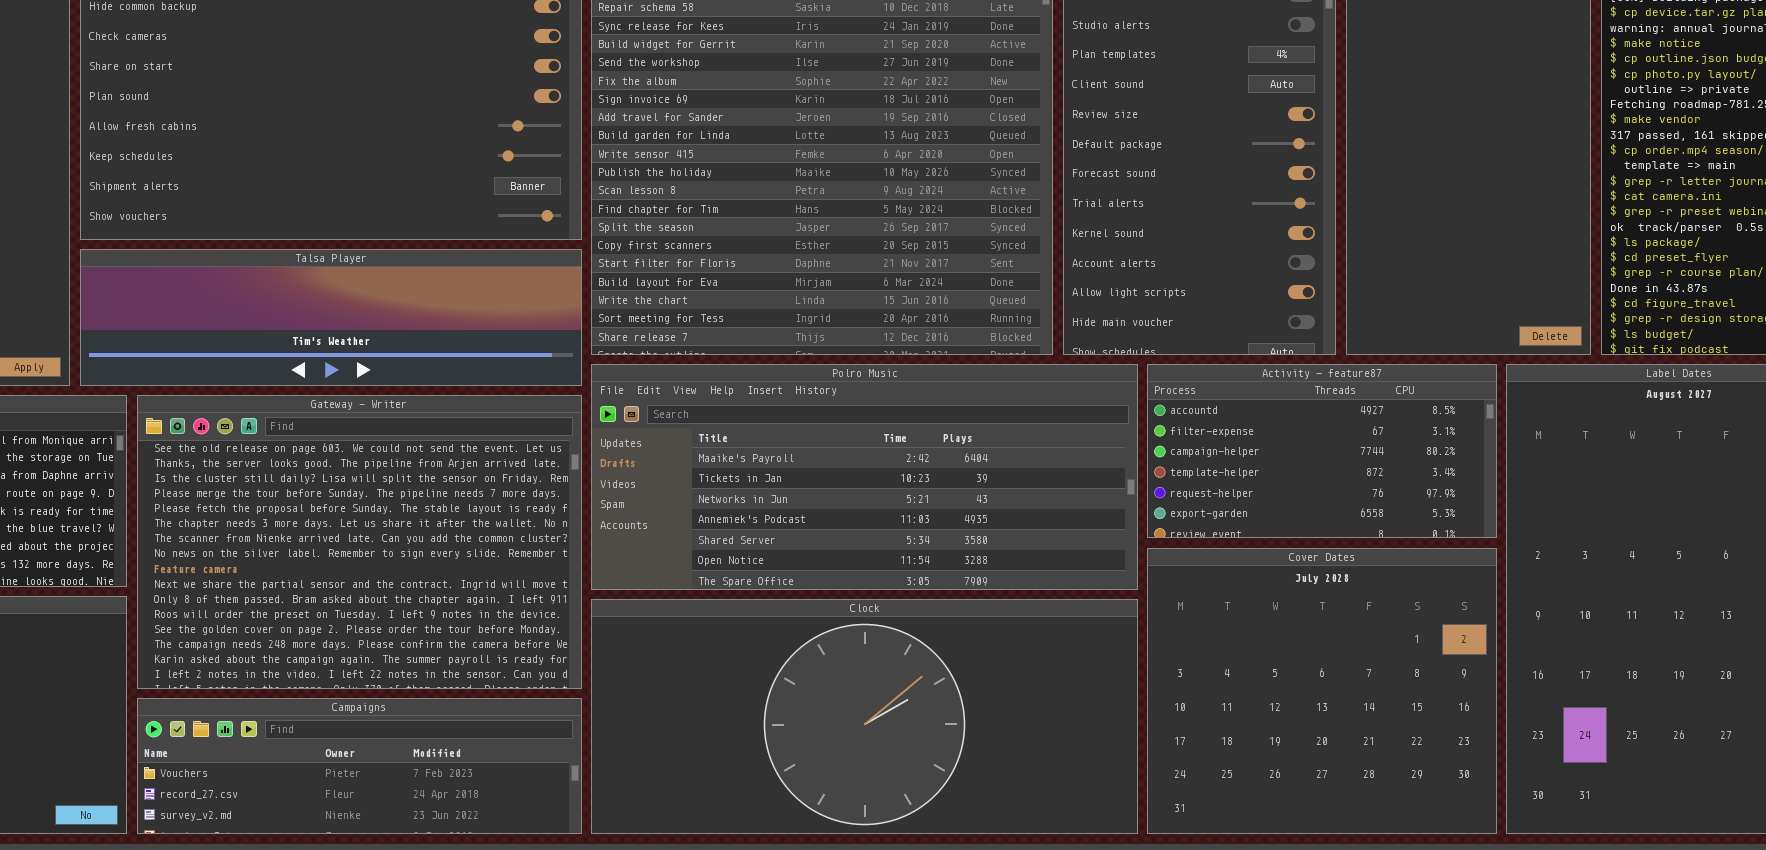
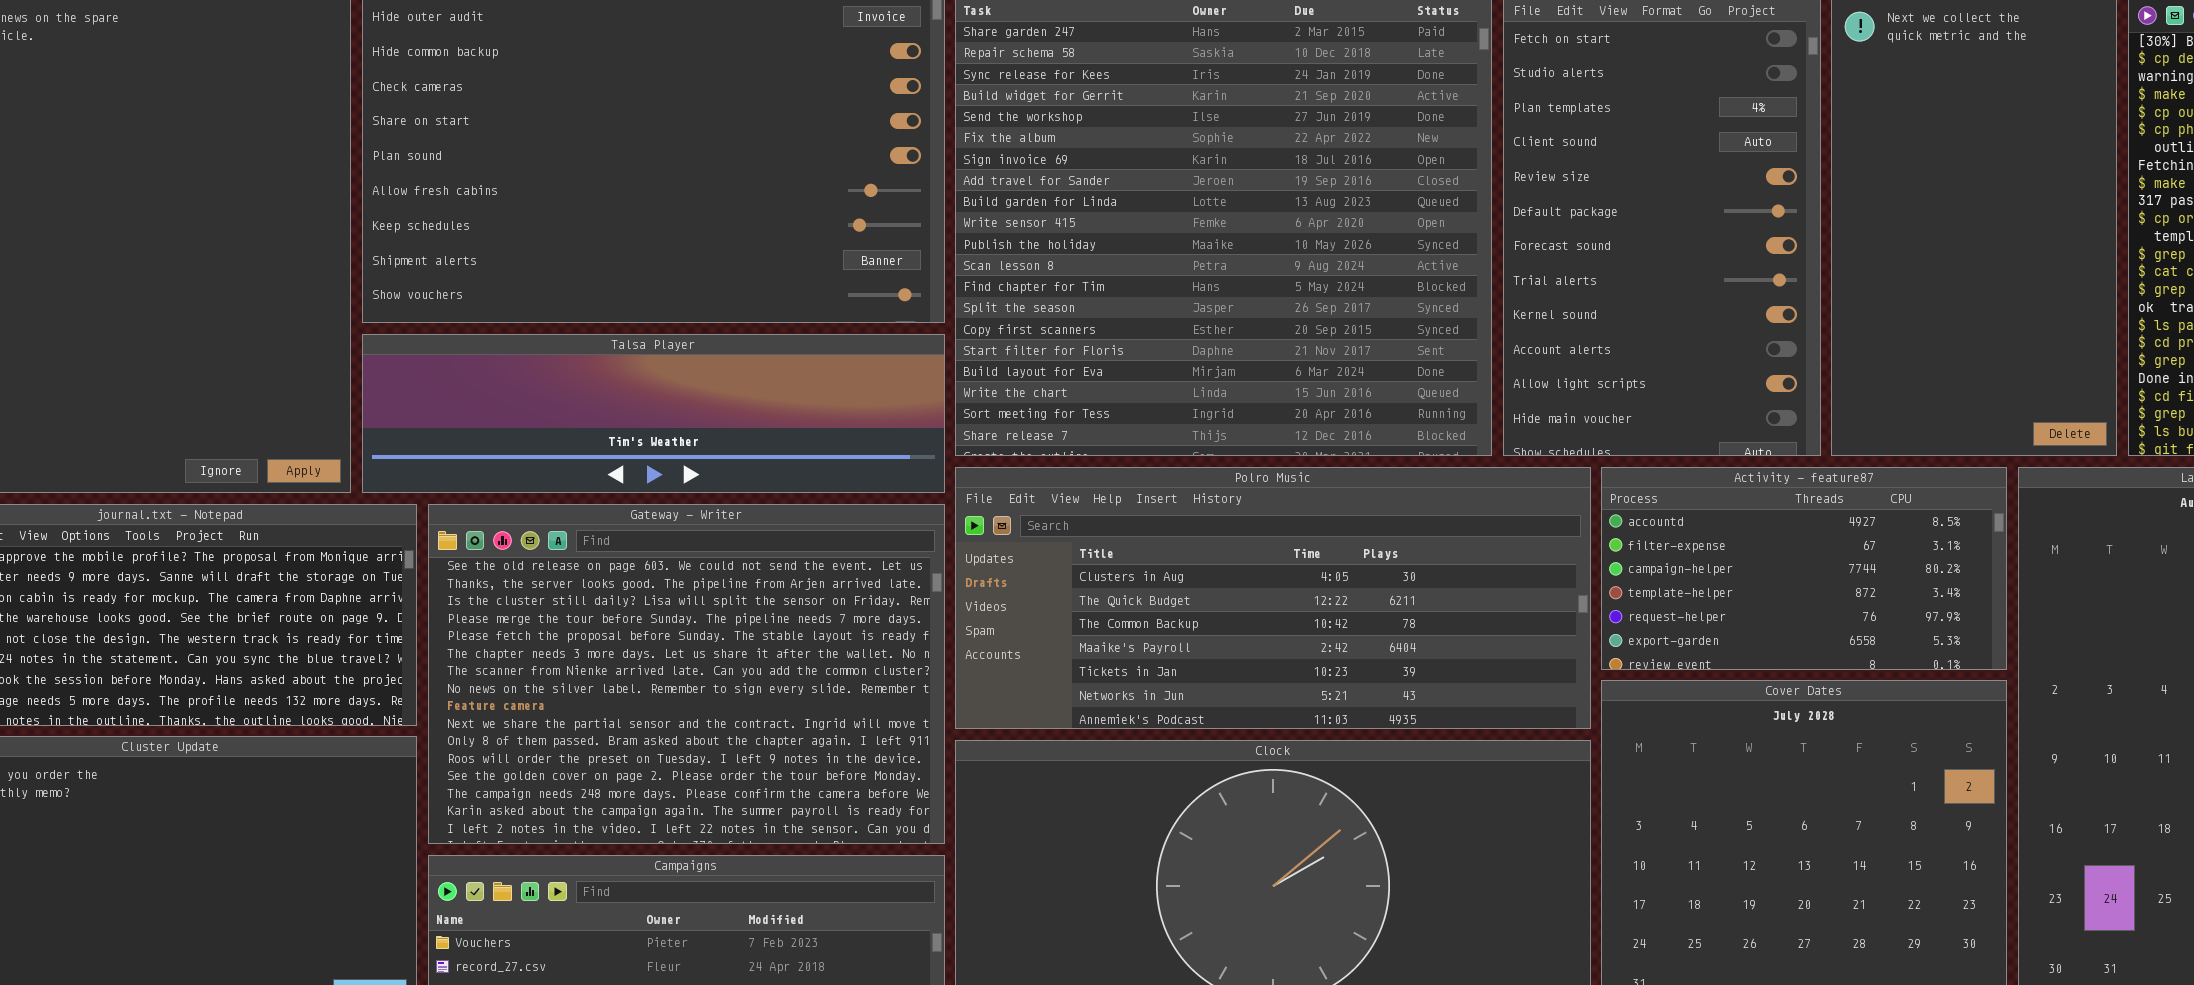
Polro Music: [591,364,1138,590] -> [955,467,1591,729], scrolled up 3 rows

